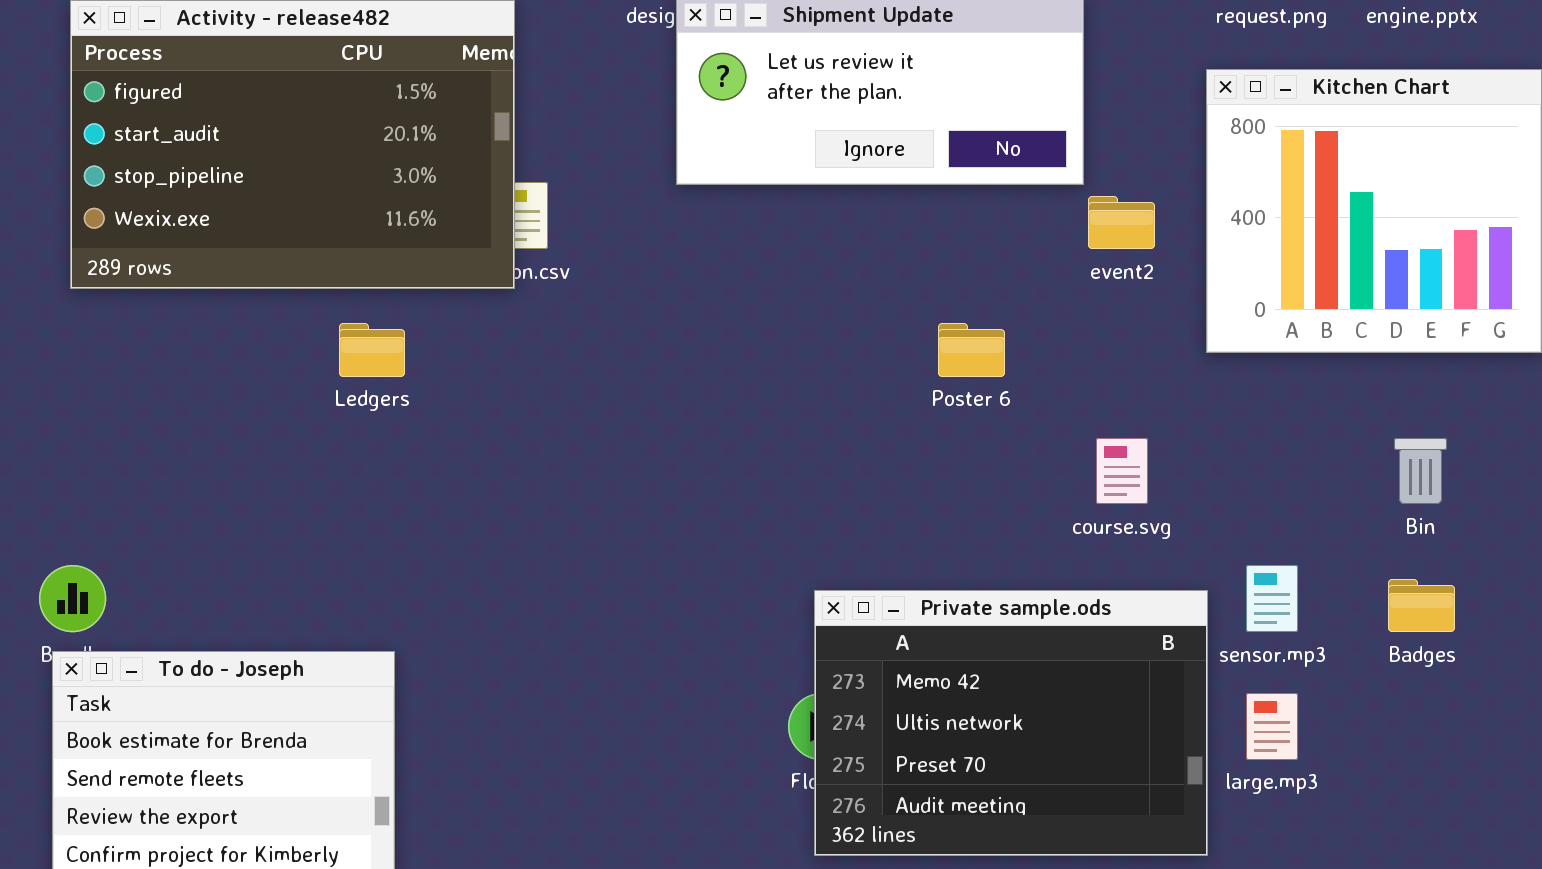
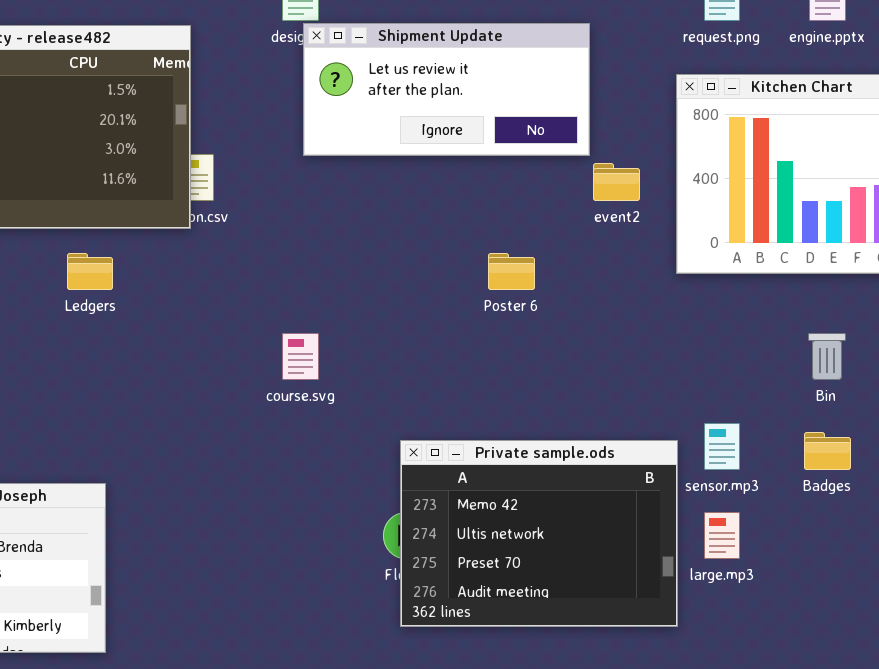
course.svg: [1096,438,1148,504] -> [282,333,319,380], moved

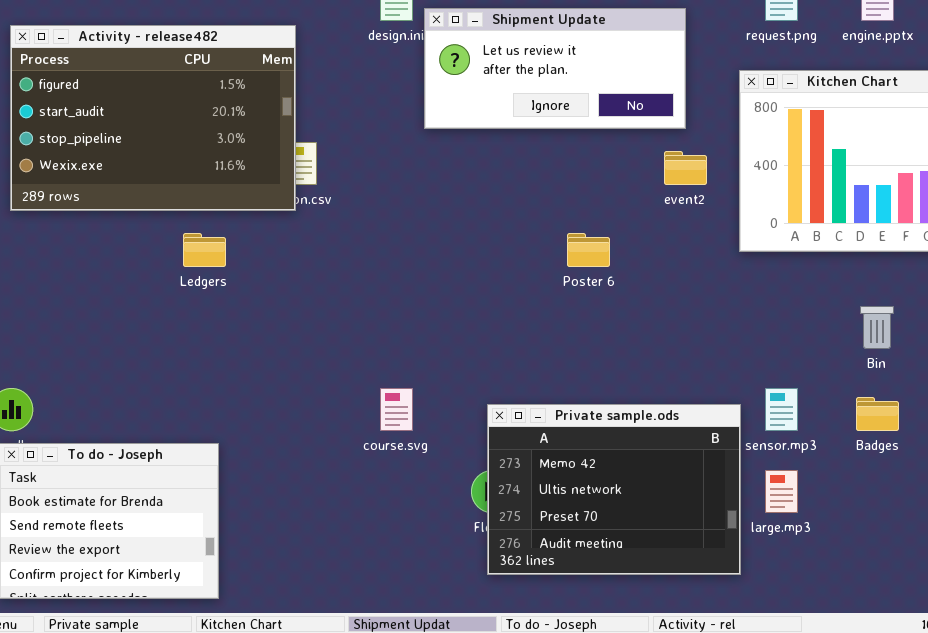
Shipment Update: [303,23,590,156] -> [424,8,686,129], moved
course.svg: [282,333,319,380] -> [380,388,413,431], moved

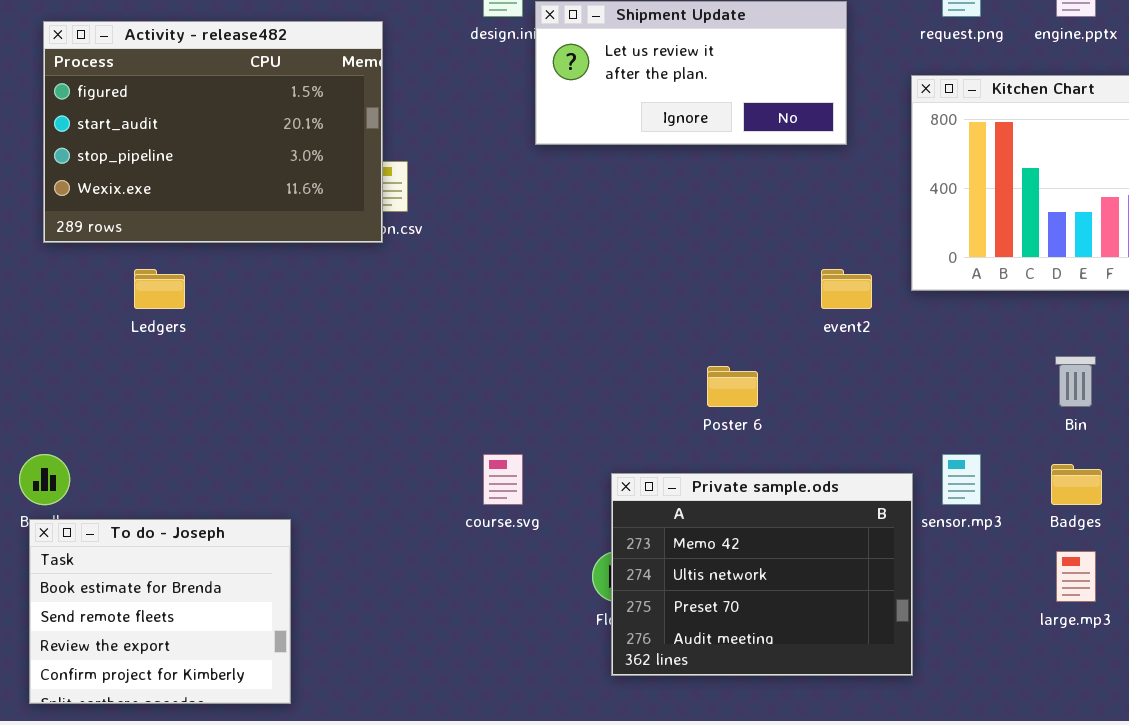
event2: [664,151,707,185] -> [821,269,872,309], moved
Ledgers: [183,233,226,267] -> [134,269,185,309], moved
Poster 6: [567,233,610,267] -> [707,366,758,407], moved
large.mp3: [765,470,798,513] -> [1056,551,1096,602], moved

